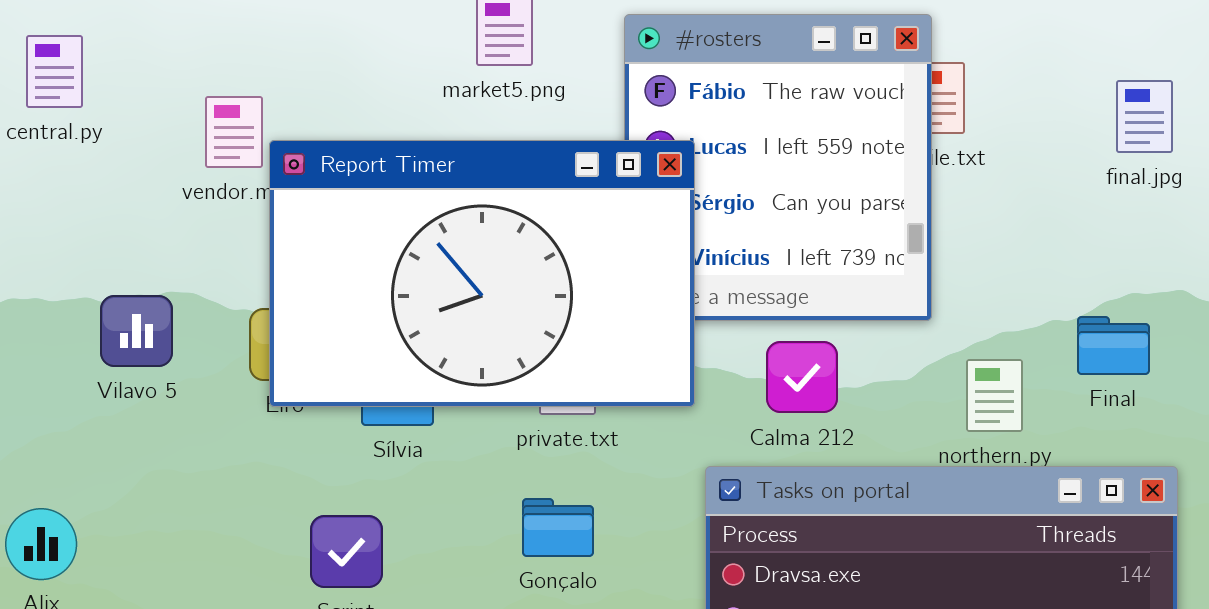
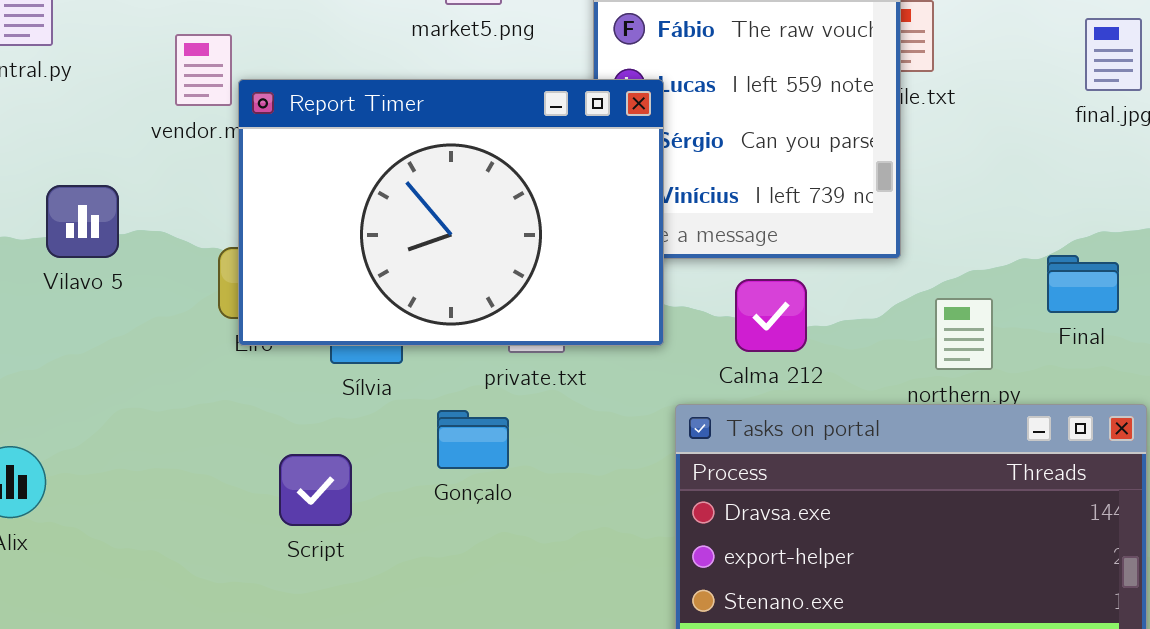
Vilavo 5: [100,295,173,367] -> [46,185,119,258], moved
Gonçalo: [522,498,594,557] -> [437,410,509,469], moved

